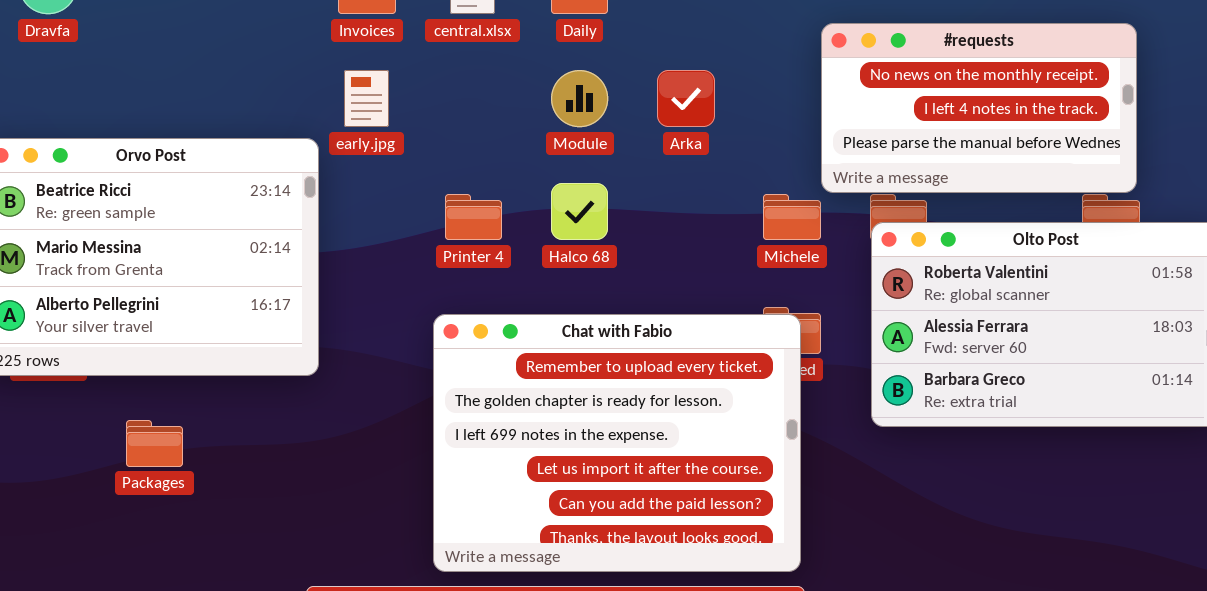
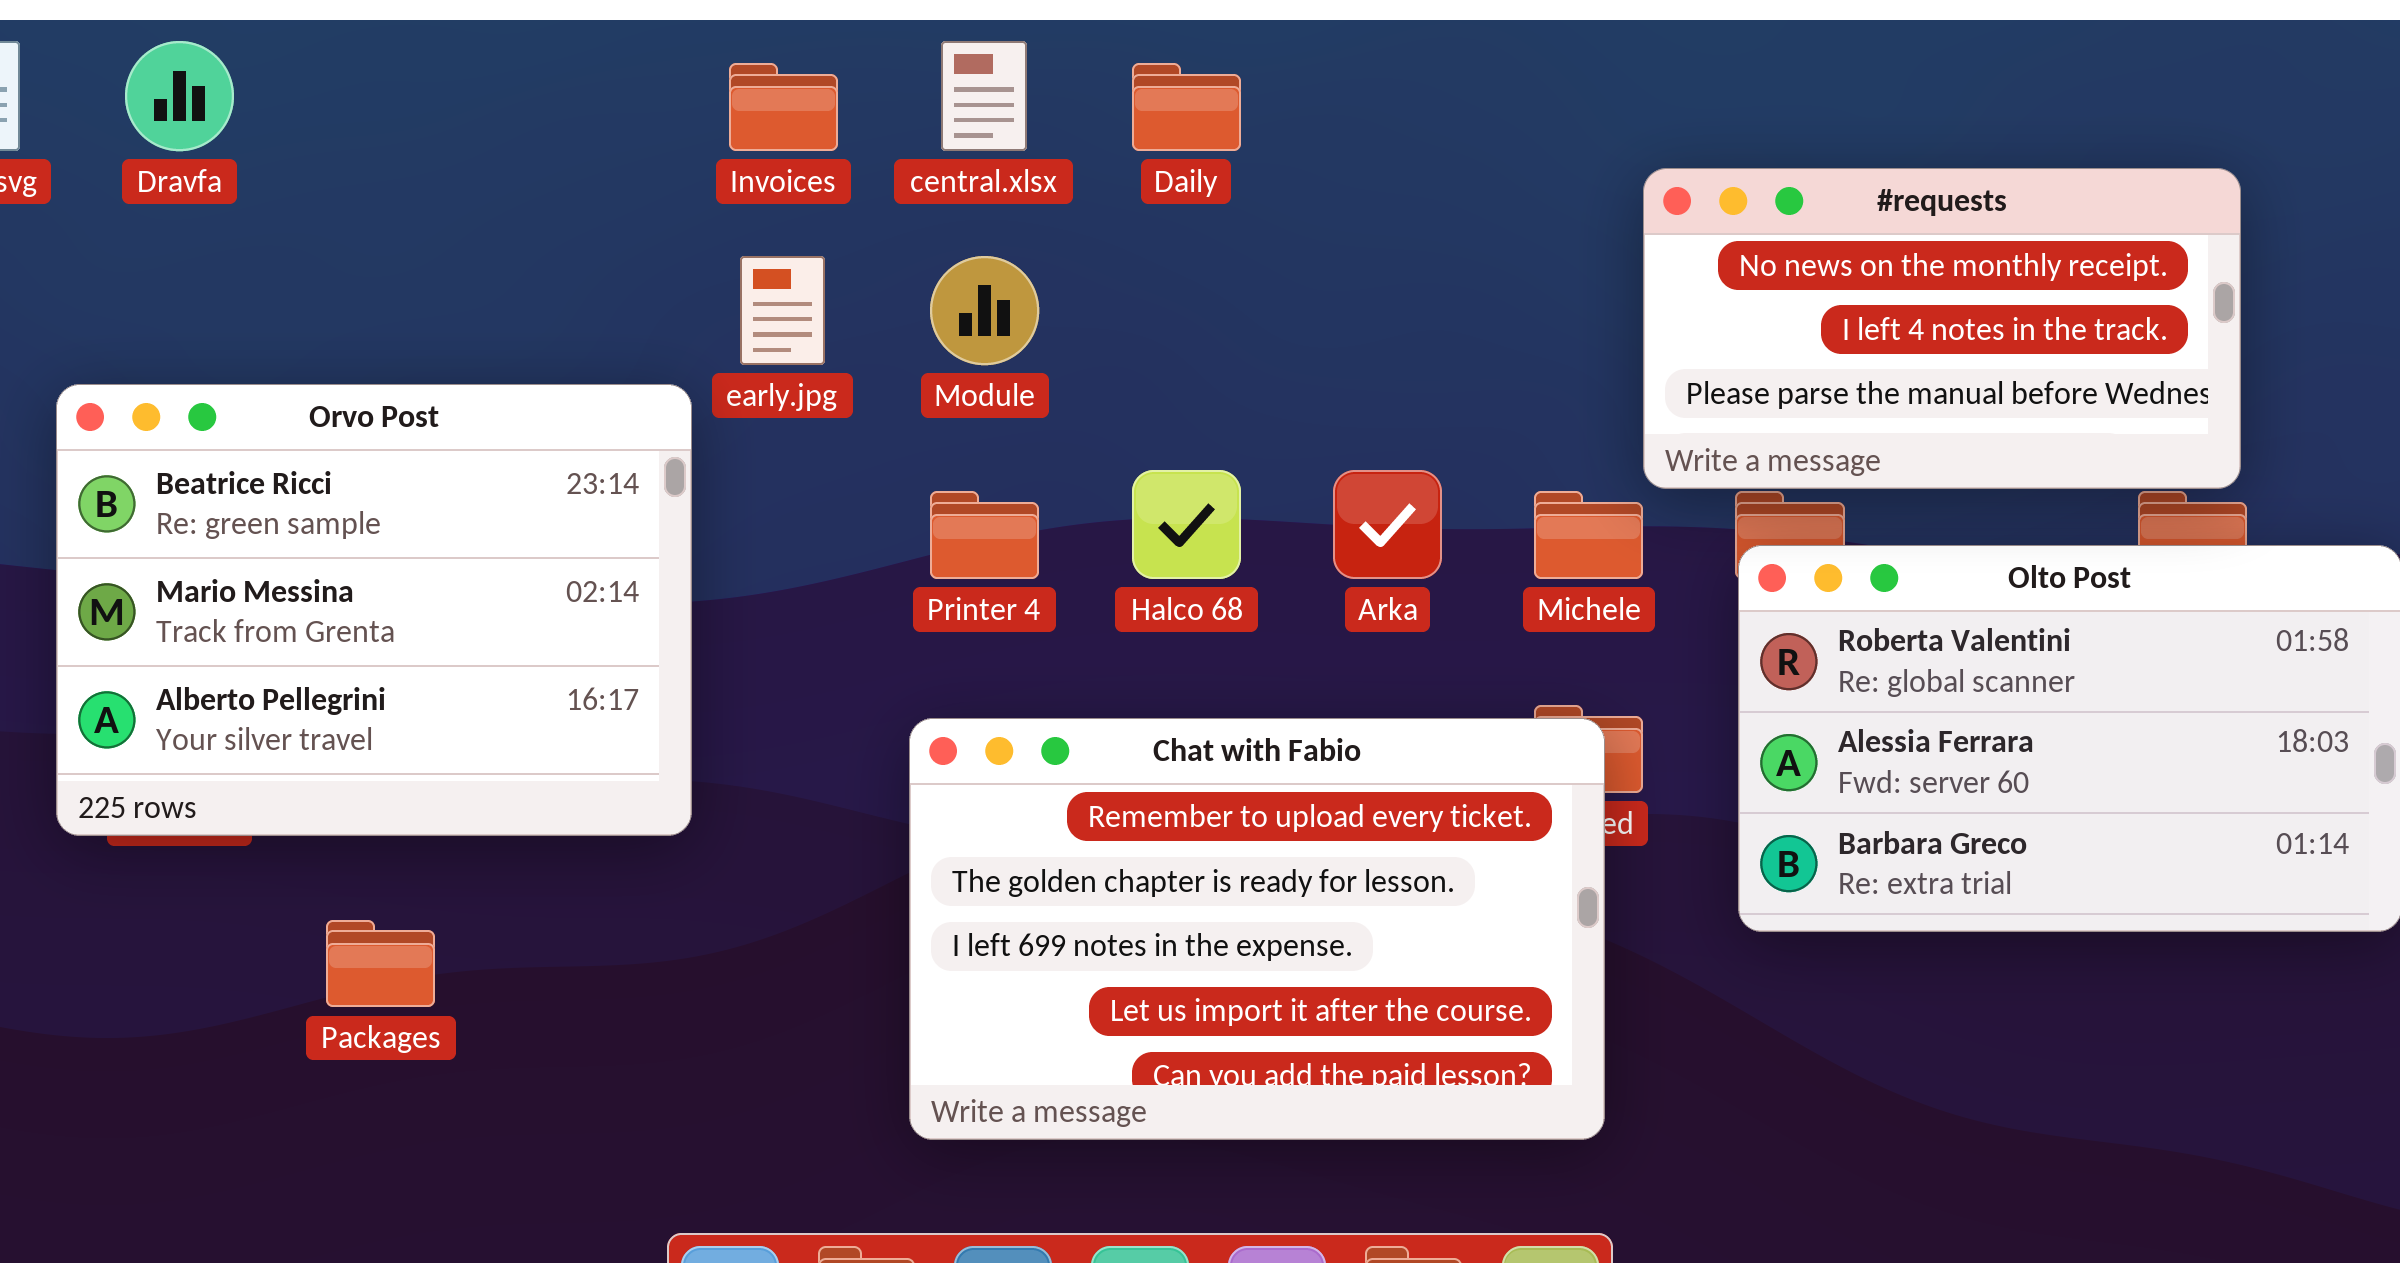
Module: [551,70,608,127] -> [930,256,1039,365], moved
Arka: [657,70,715,127] -> [1333,470,1442,579], moved
Chat with Fabio: [433,314,801,572] -> [909,718,1605,1140], resized

